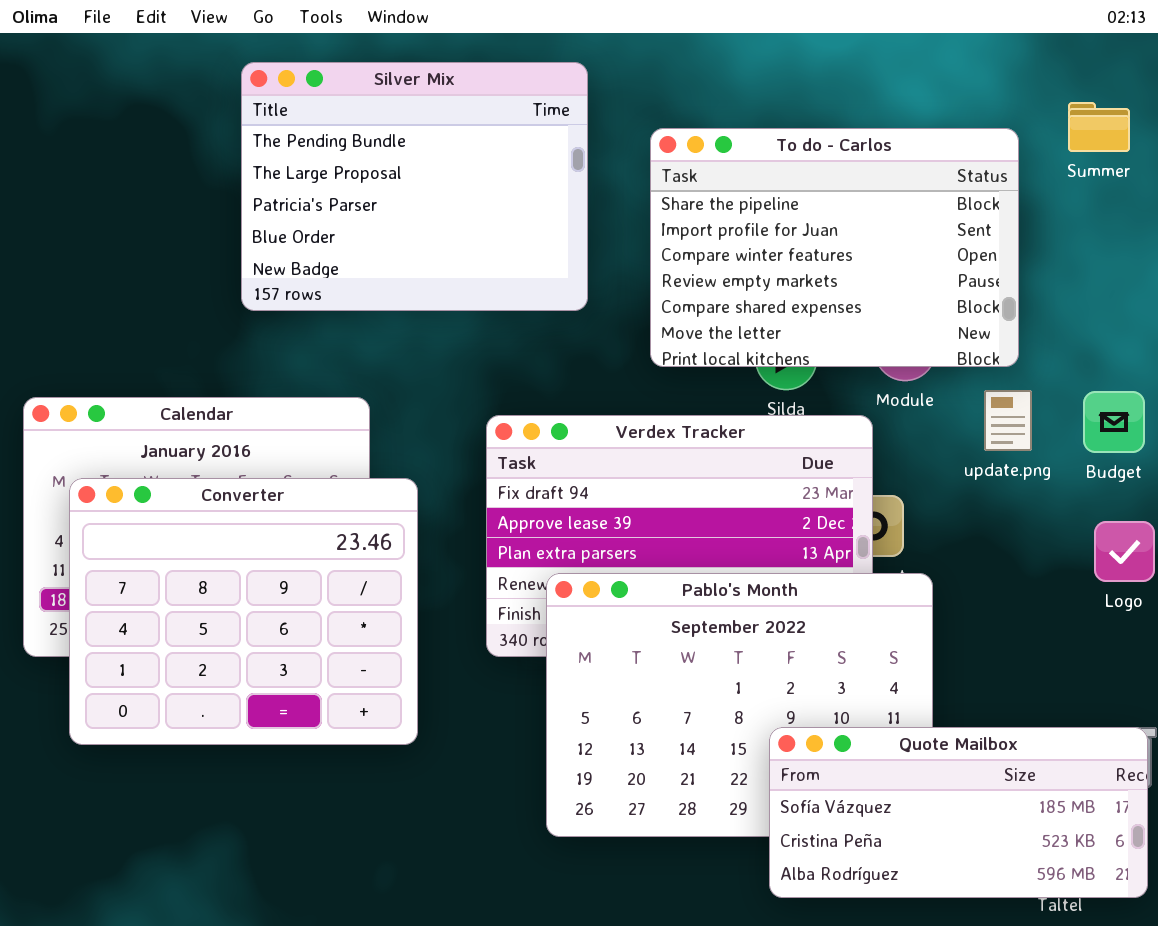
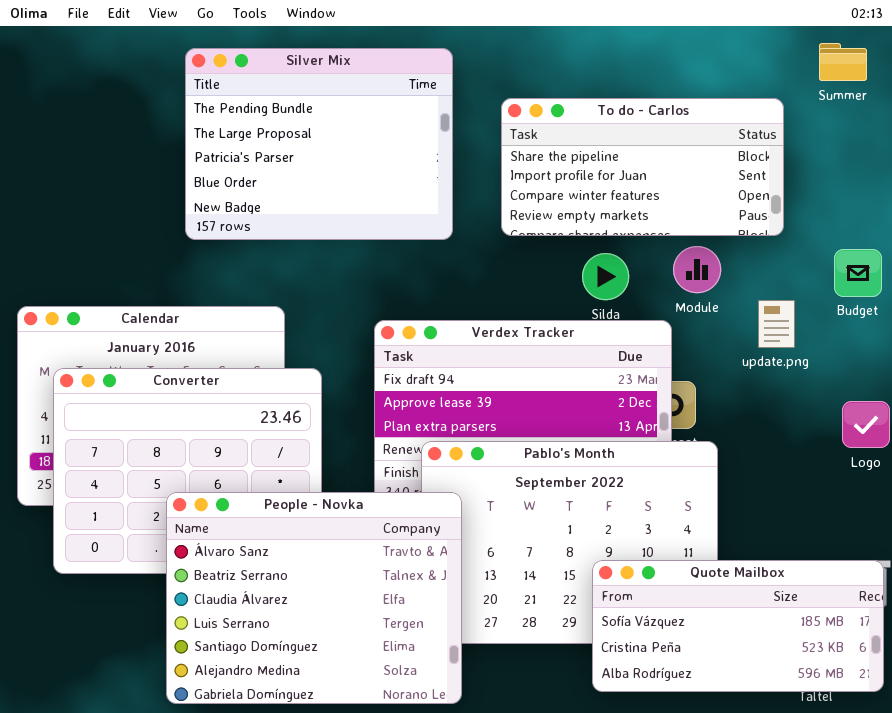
Summer: [1068,102,1130,152] -> [819,43,867,81], moved
To do - Carlos: [650,128,1019,367] -> [501,98,784,236], resized
Budget: [1083,391,1145,453] -> [834,249,882,297], moved
People - Novka: none -> [166,492,462,704], opened

